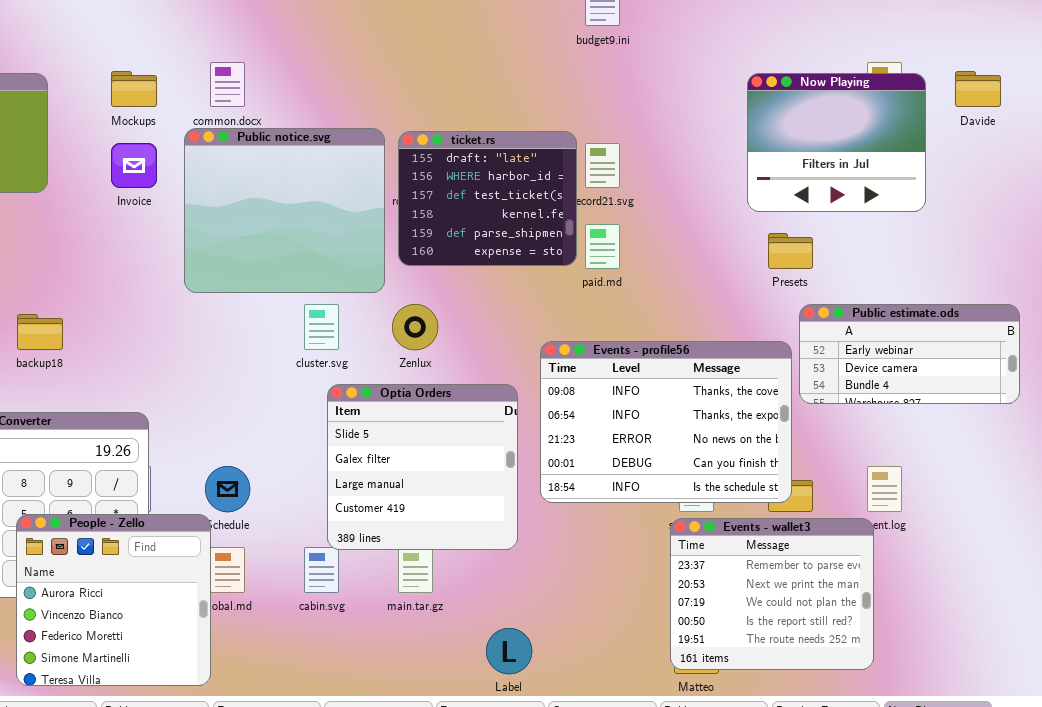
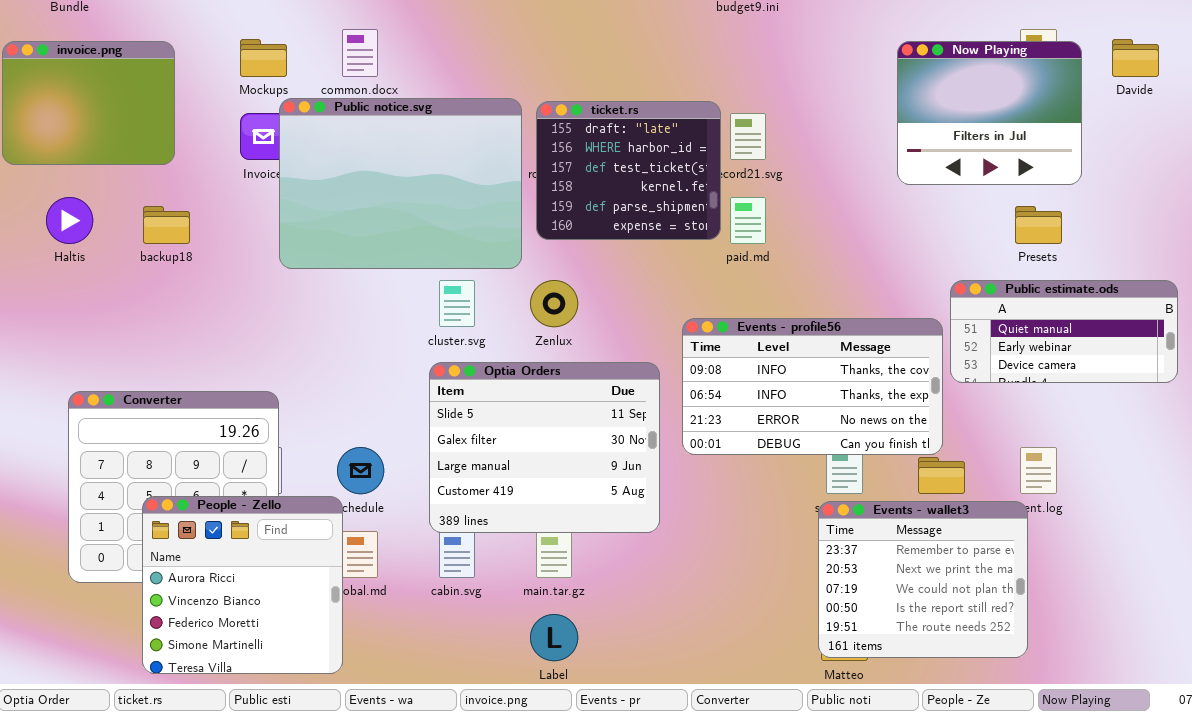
Public notice.svg: [184,128,385,293] -> [279,98,522,269], resized
Presets: [768,233,813,269] -> [1015,206,1062,244], moved
Public estimate.ods: [799,304,1020,404] -> [950,280,1178,383], scrolled up 1 row
backup18: [17,314,63,350] -> [143,206,190,244], moved
Events - profile56: [540,341,792,503] -> [682,318,943,455], resized
Optia Orders: [327,384,518,550] -> [429,362,660,533], resized
Label: [486,628,532,674] -> [530,614,578,661], moved

